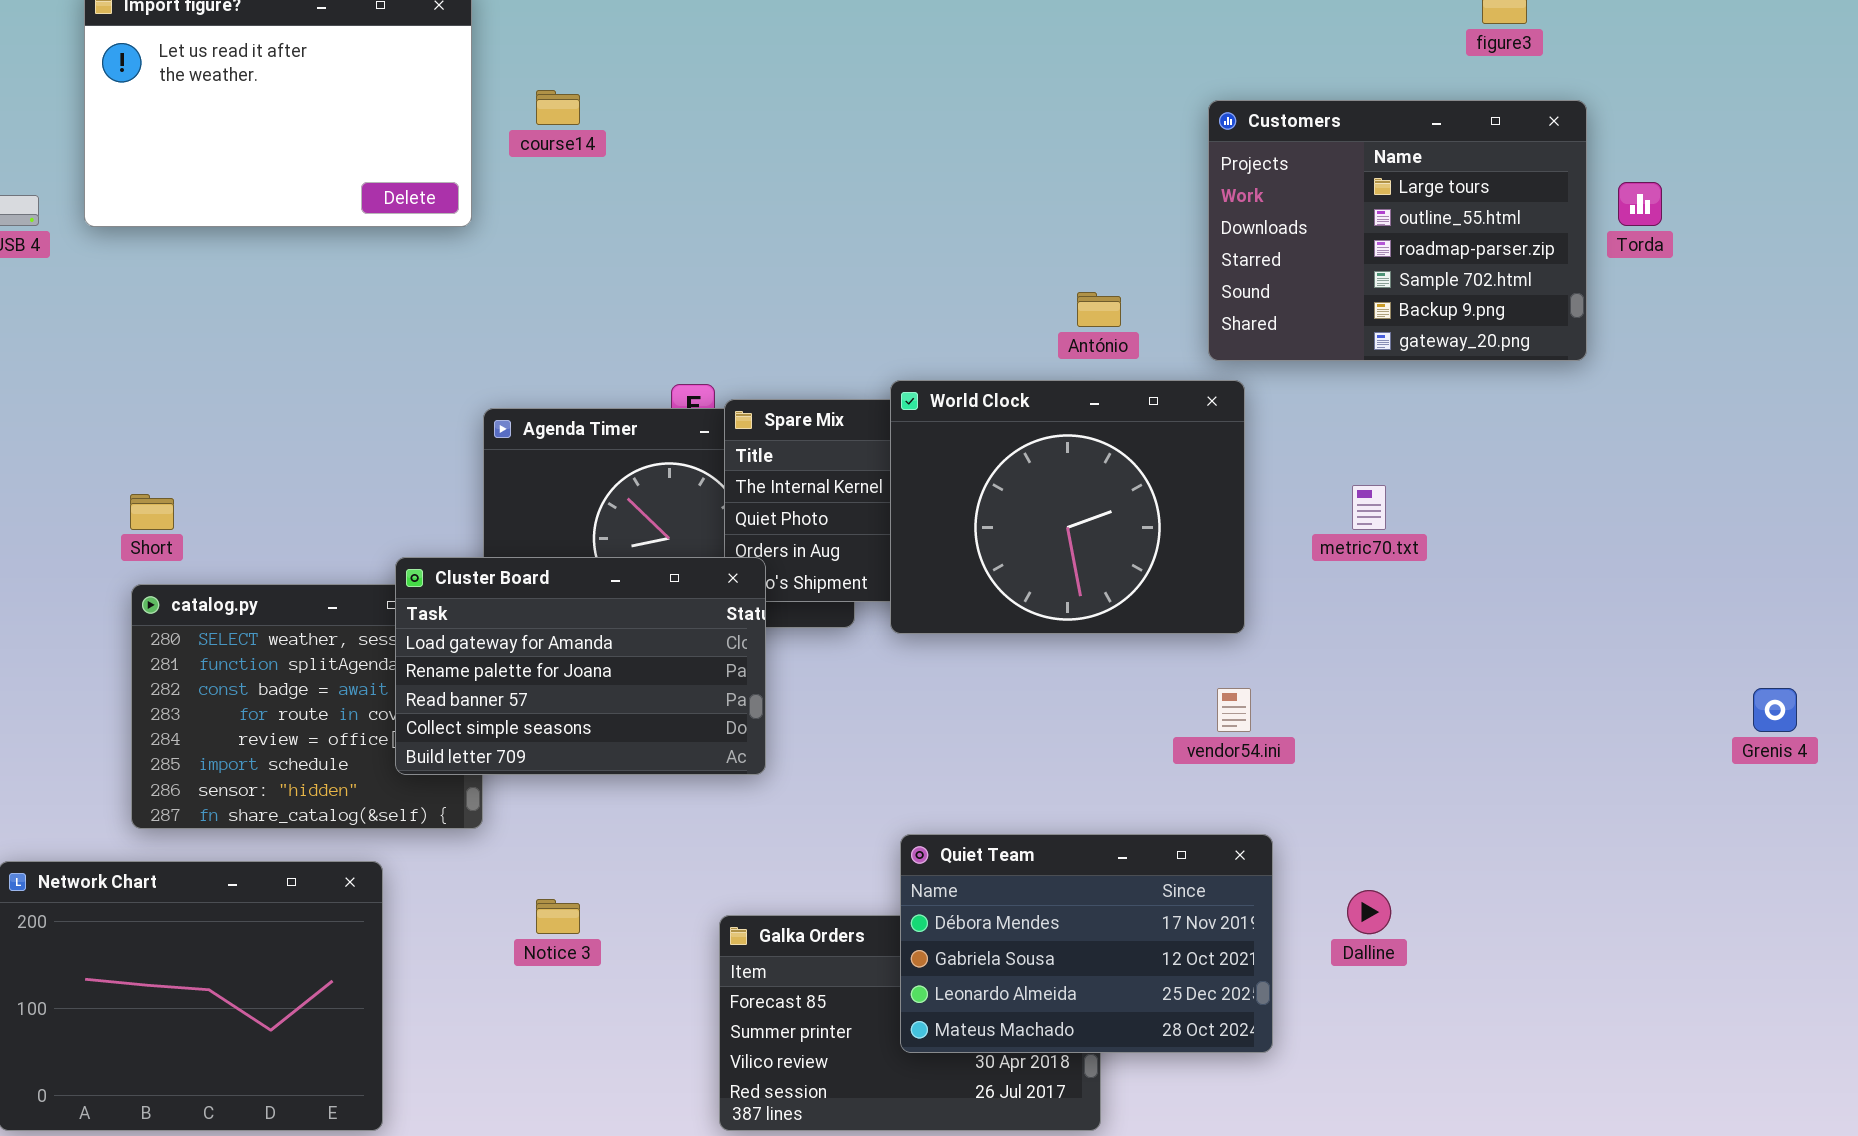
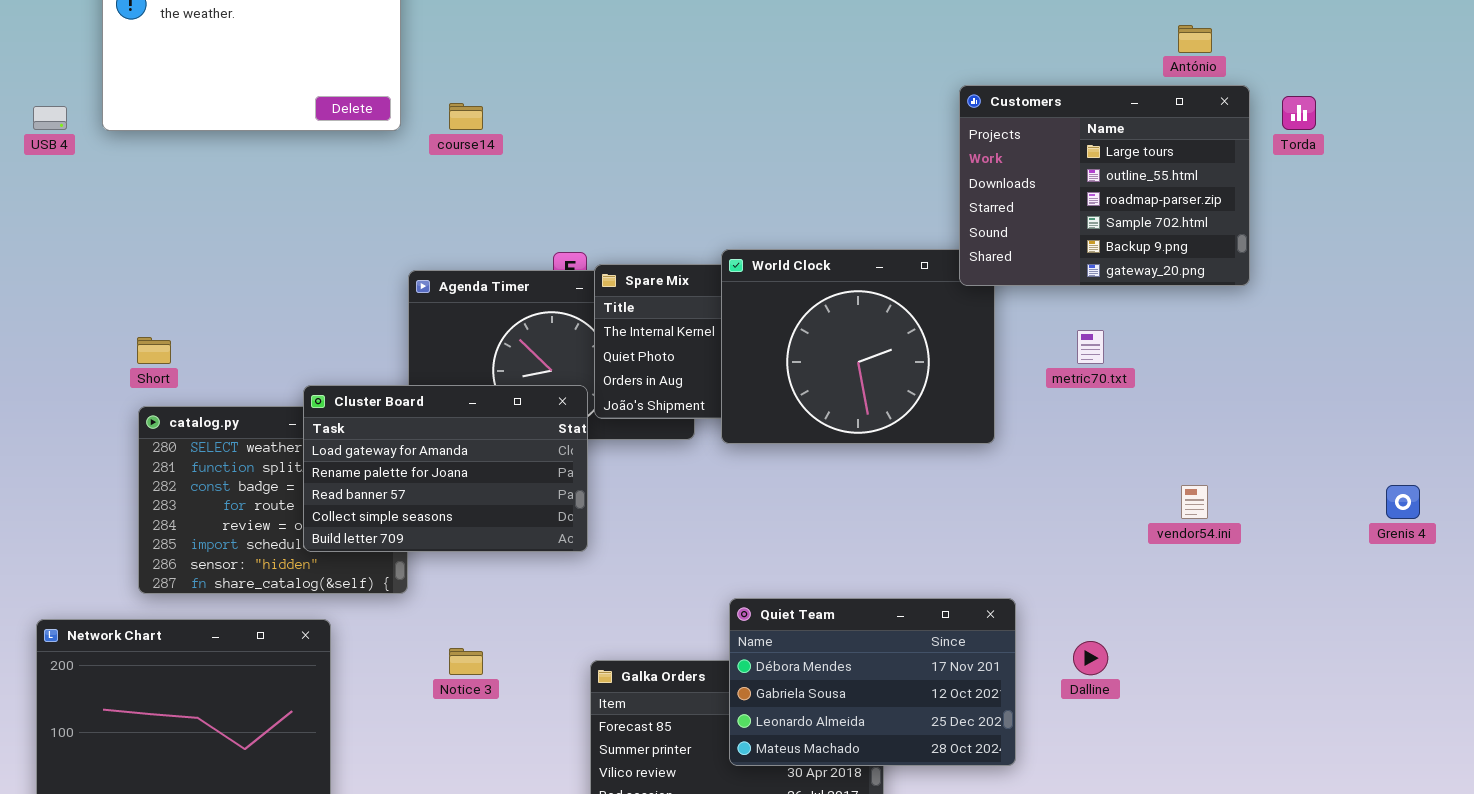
course14: [536,90,580,125] -> [449,103,483,130], moved
Customers: [1208,100,1587,361] -> [959,85,1250,286], moved
António: [1077,292,1121,327] -> [1178,25,1212,53], moved
Cluster Board: [395,557,766,775] -> [303,385,588,552], moved
vendor54.ini: [1217,688,1251,732] -> [1181,485,1208,519], moved

